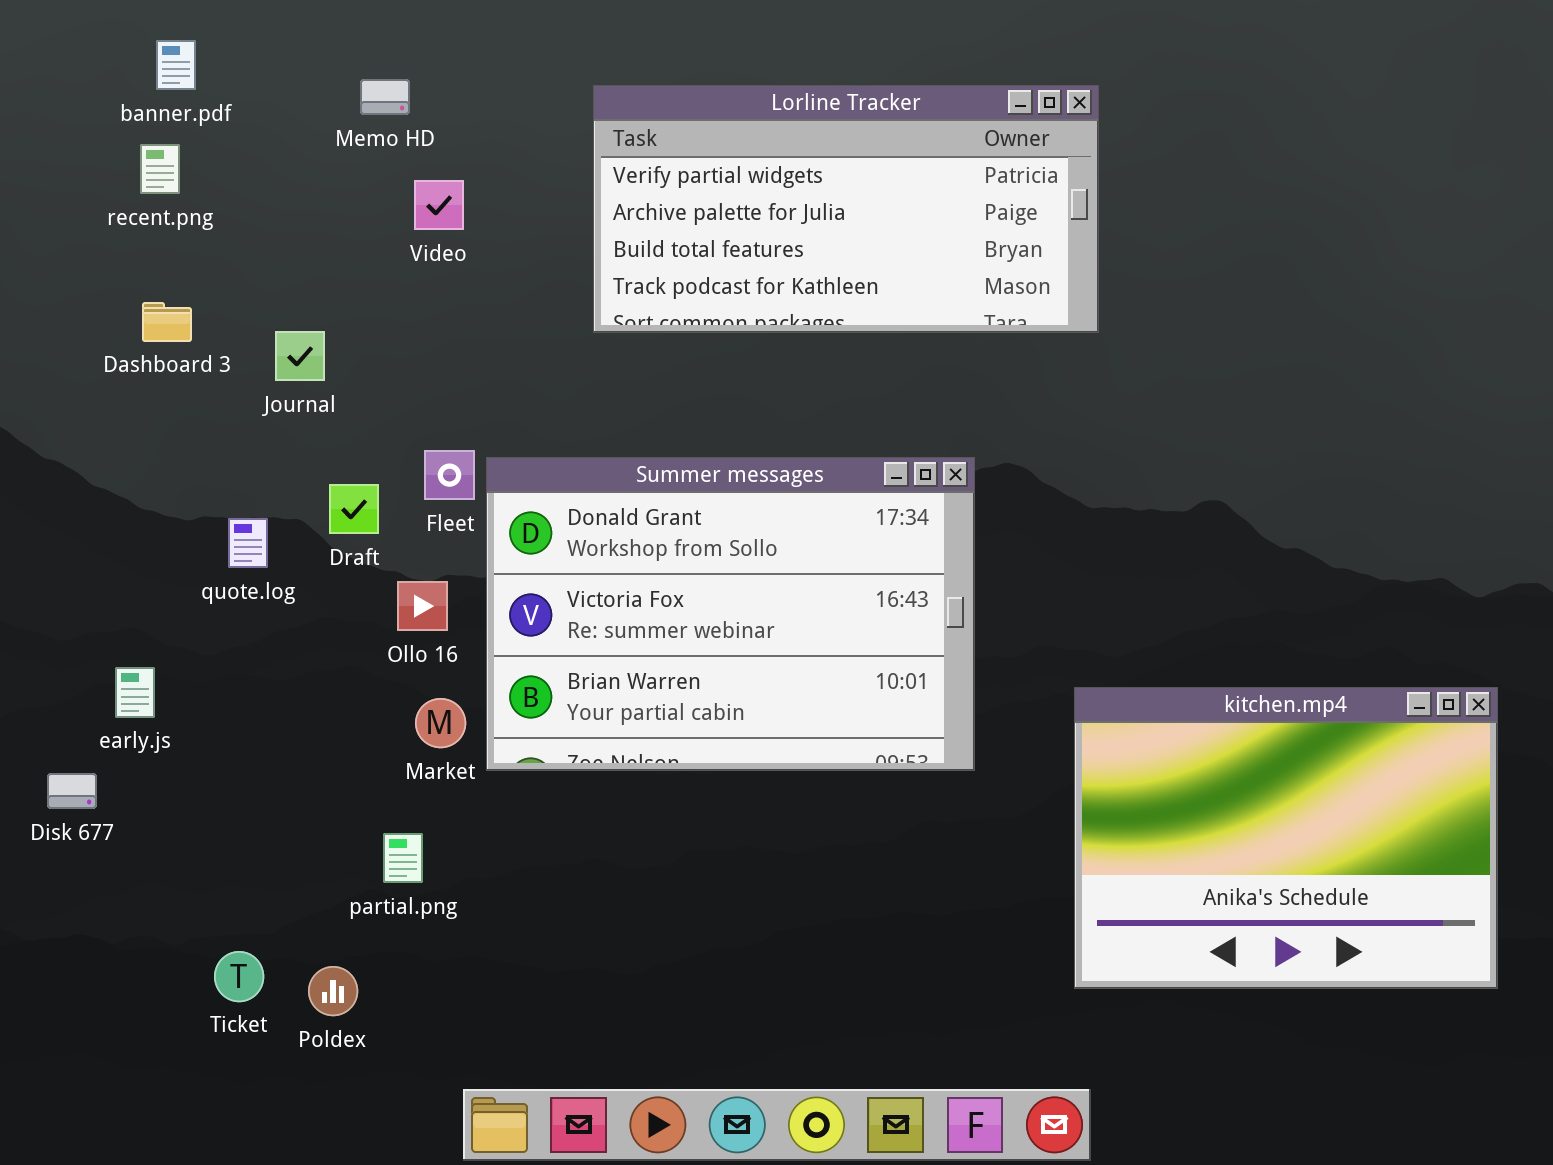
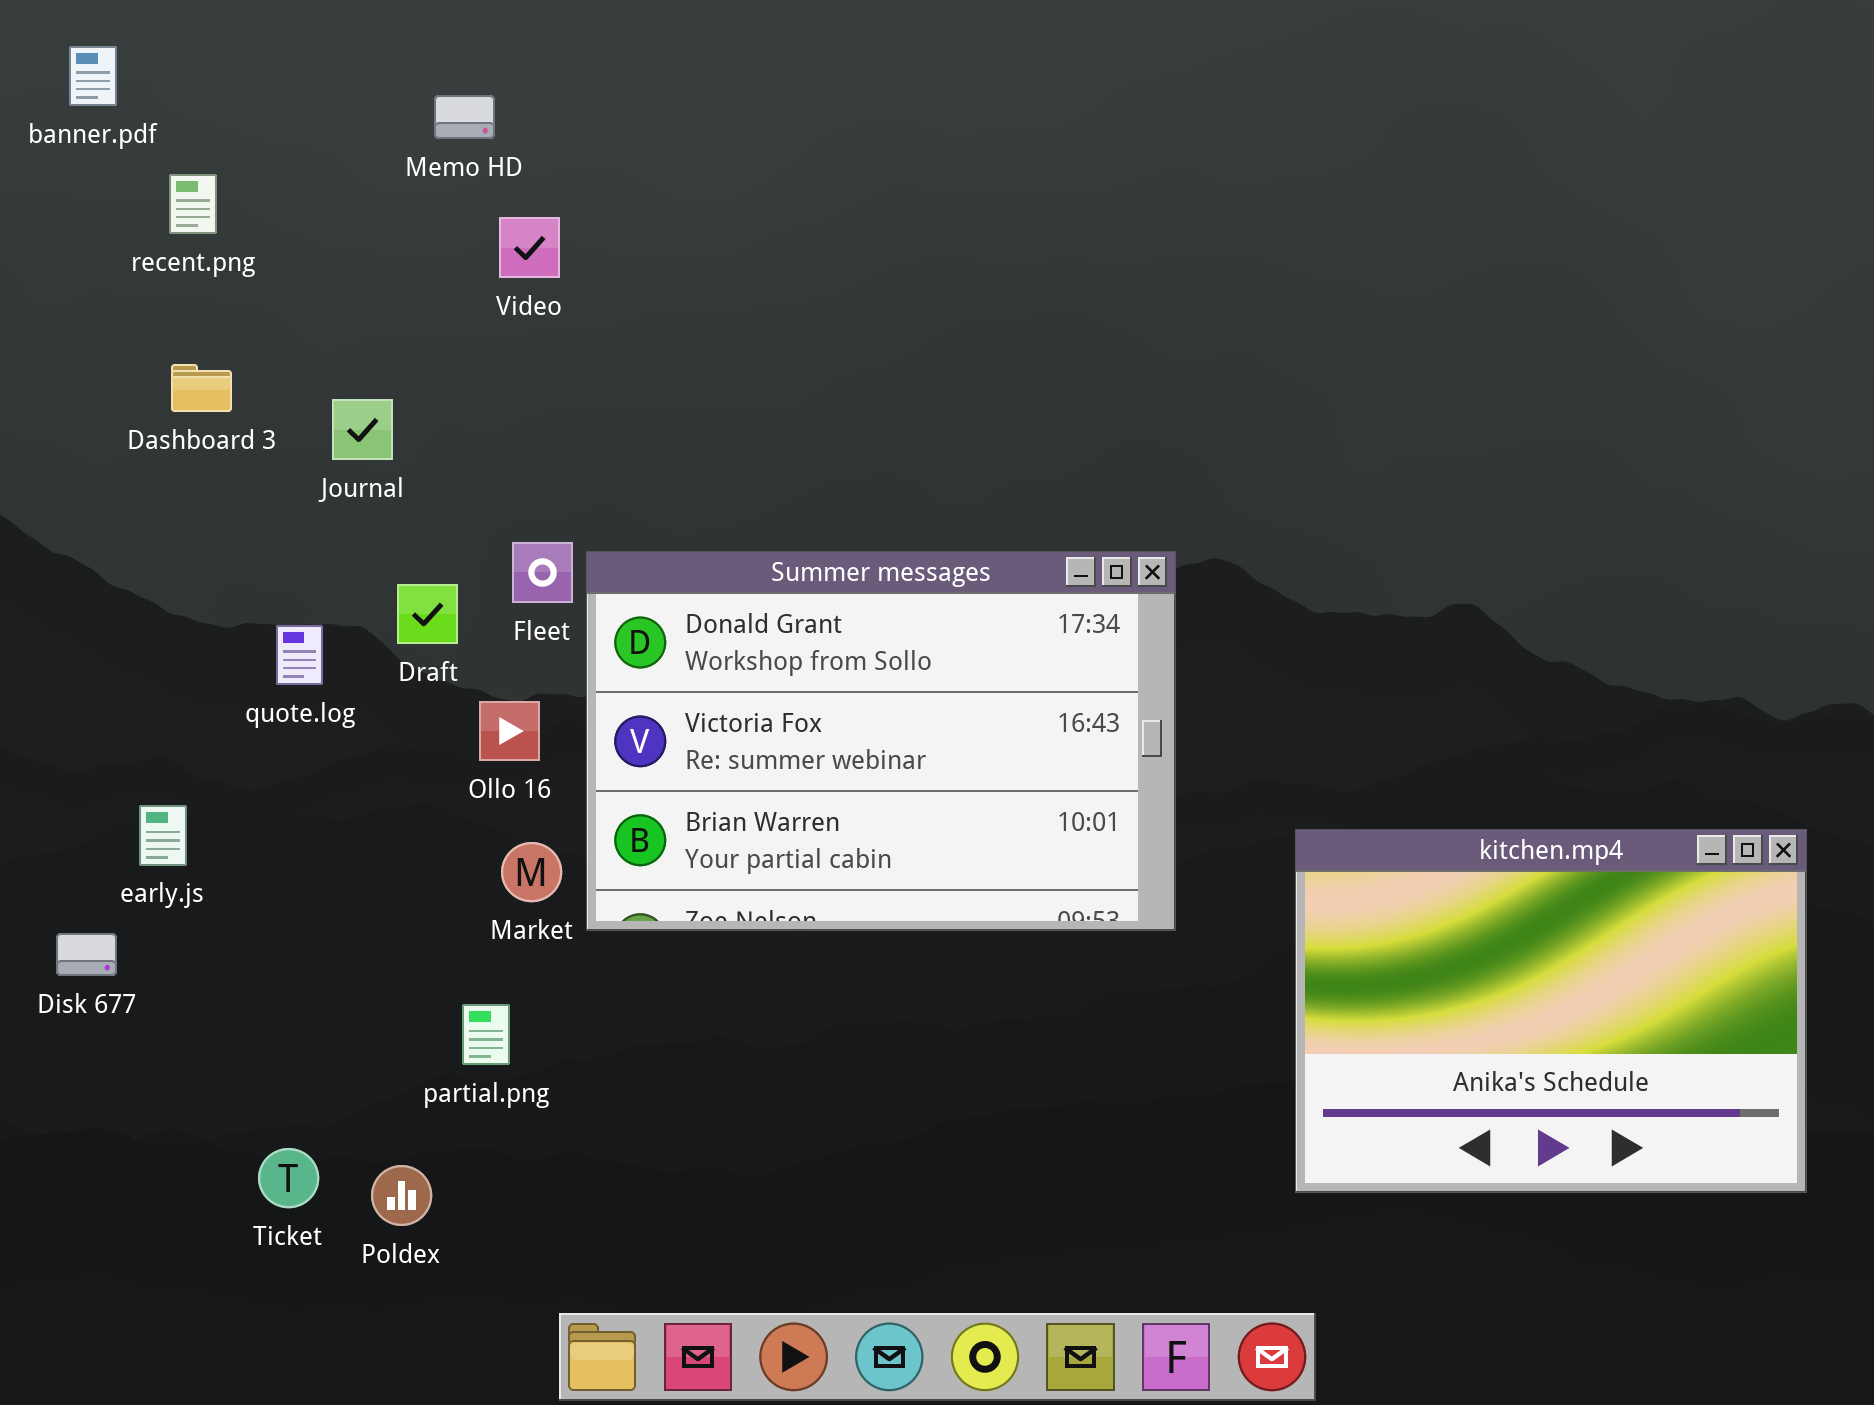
banner.pdf: [156,40,196,90] -> [69,46,117,106], moved
Lorline Tracker: [593,85,1099,333] -> none, closed

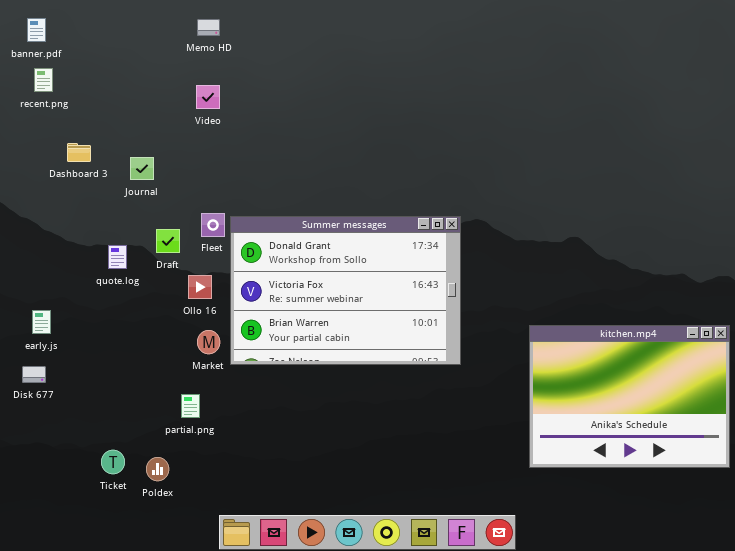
Memo HD: [434,95,495,139] -> [197,19,220,36], moved
recent.png: [169,174,217,234] -> [34,68,53,92], moved
early.js: [139,805,187,866] -> [32,310,51,334], moved
kitchen.mp4: [1295,829,1807,1193] -> [529,325,730,468], moved

